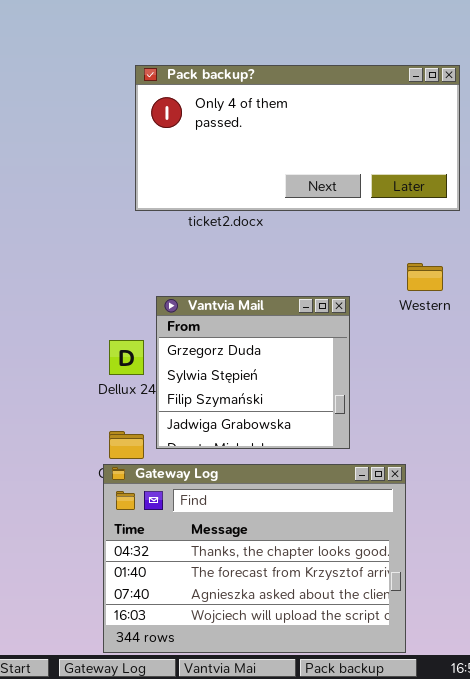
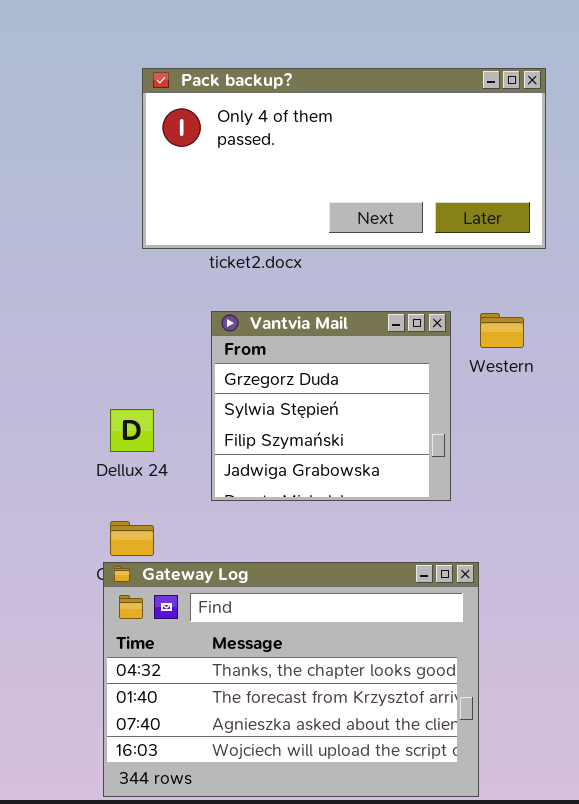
Vantvia Mail: [156,296,350,449] -> [211,311,451,501], moved

